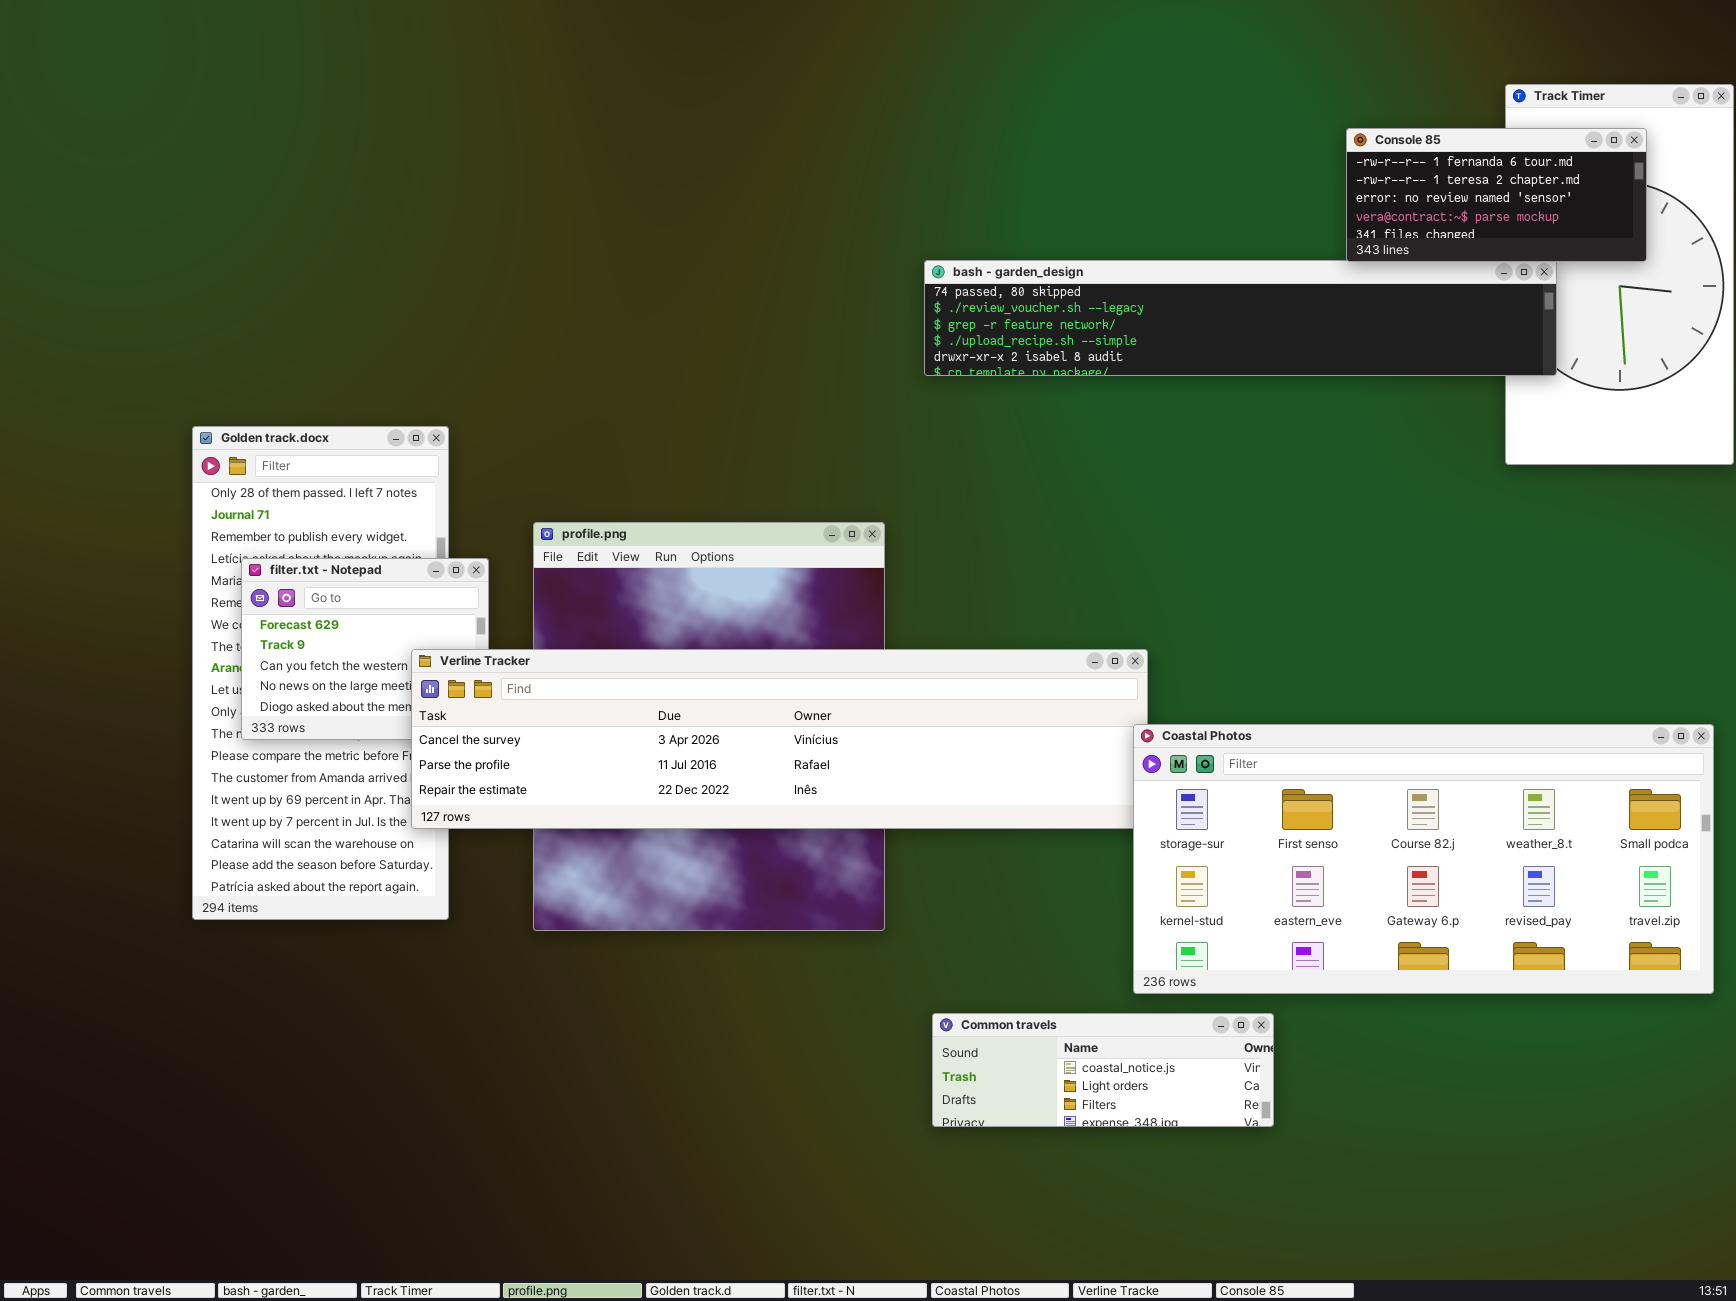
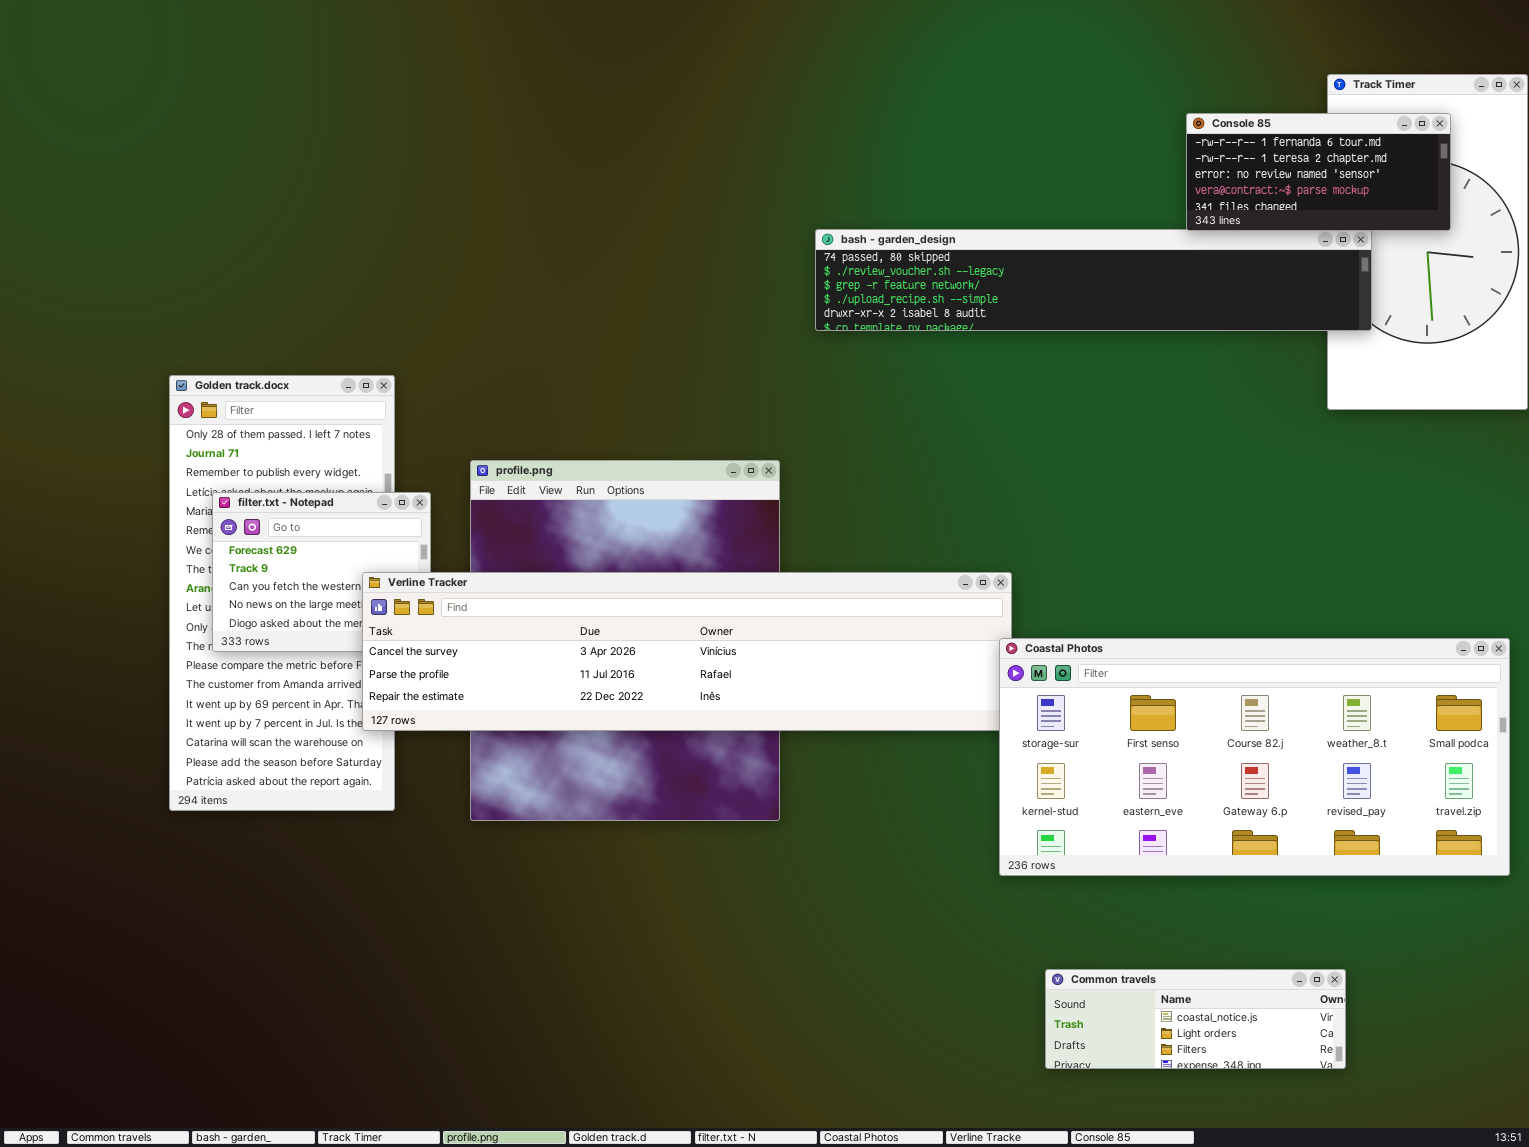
Common travels: [932,1013,1274,1127] -> [1045,969,1346,1069], moved

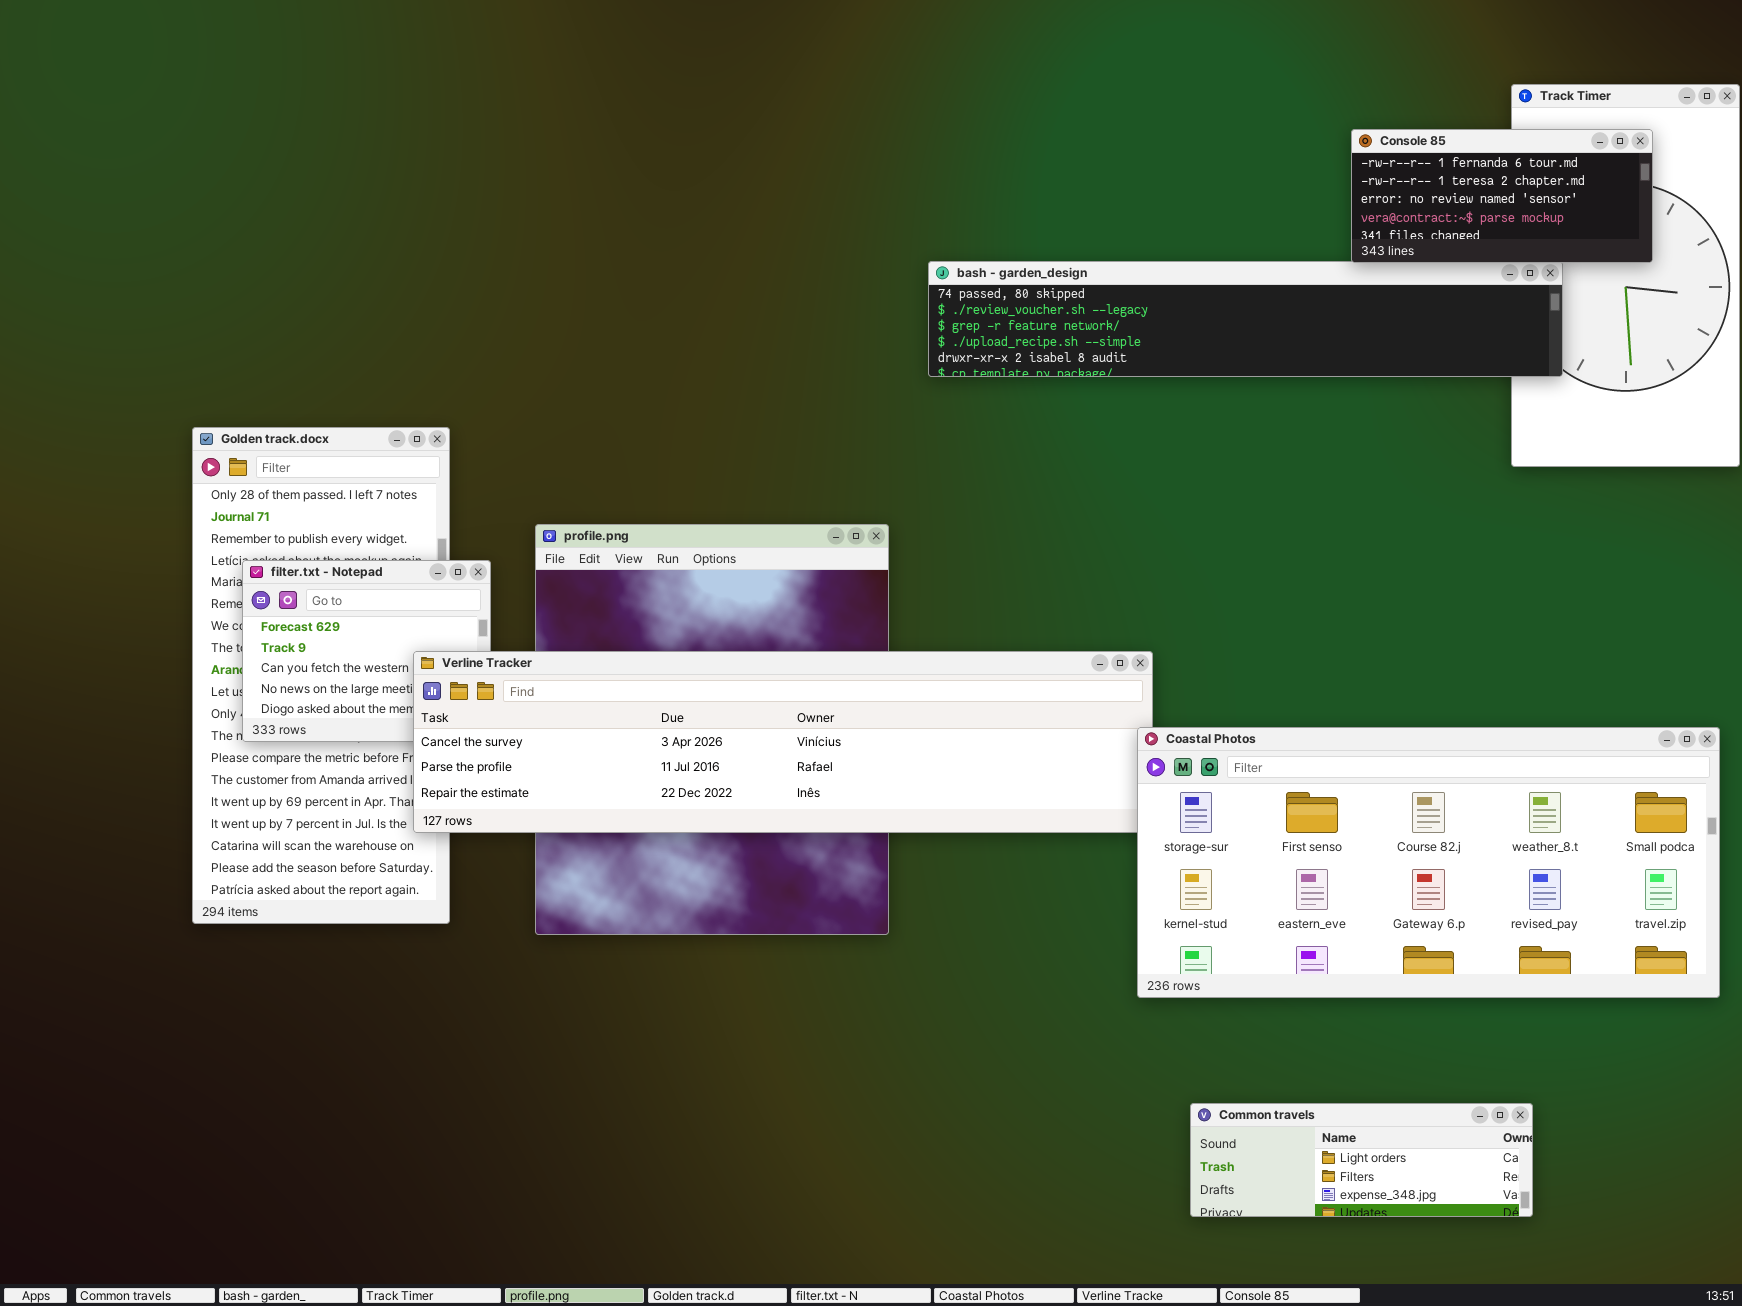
Common travels: [1045,969,1346,1069] -> [1190,1103,1533,1217], scrolled down 1 row

